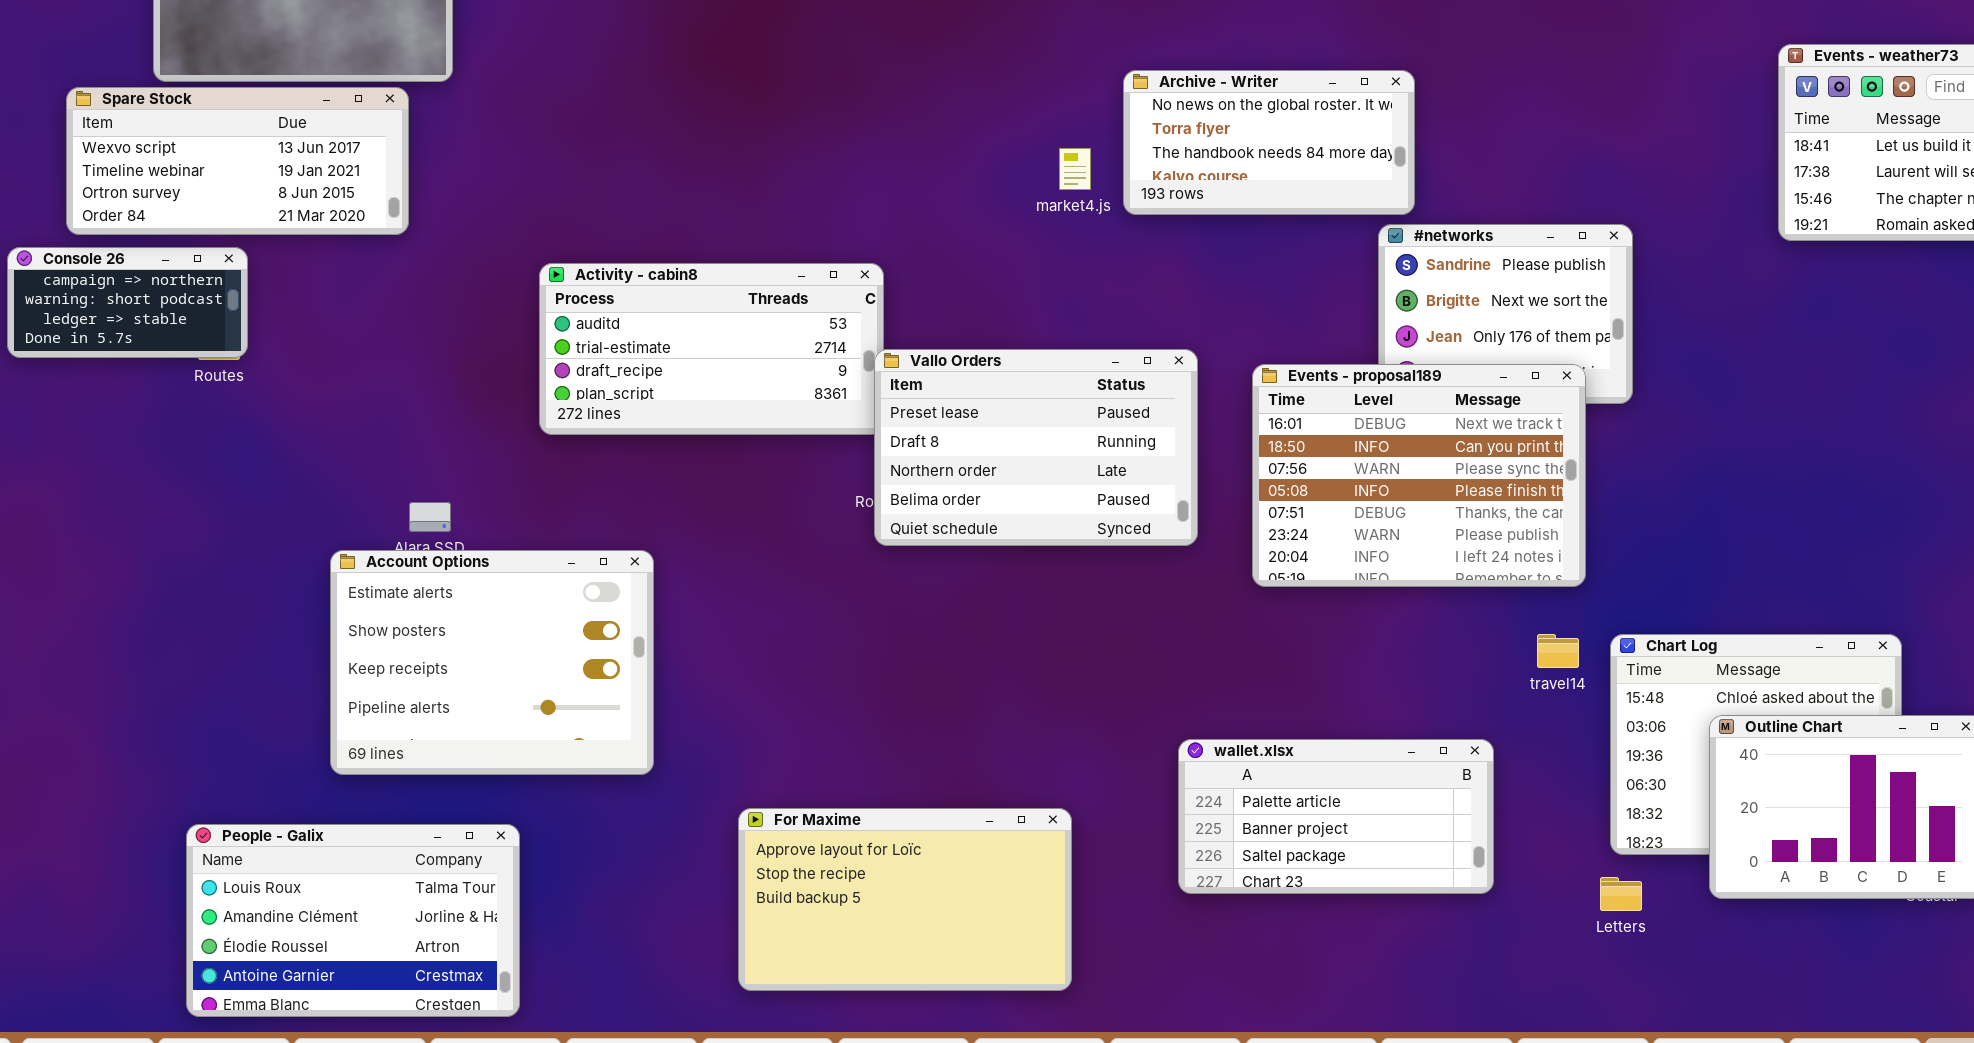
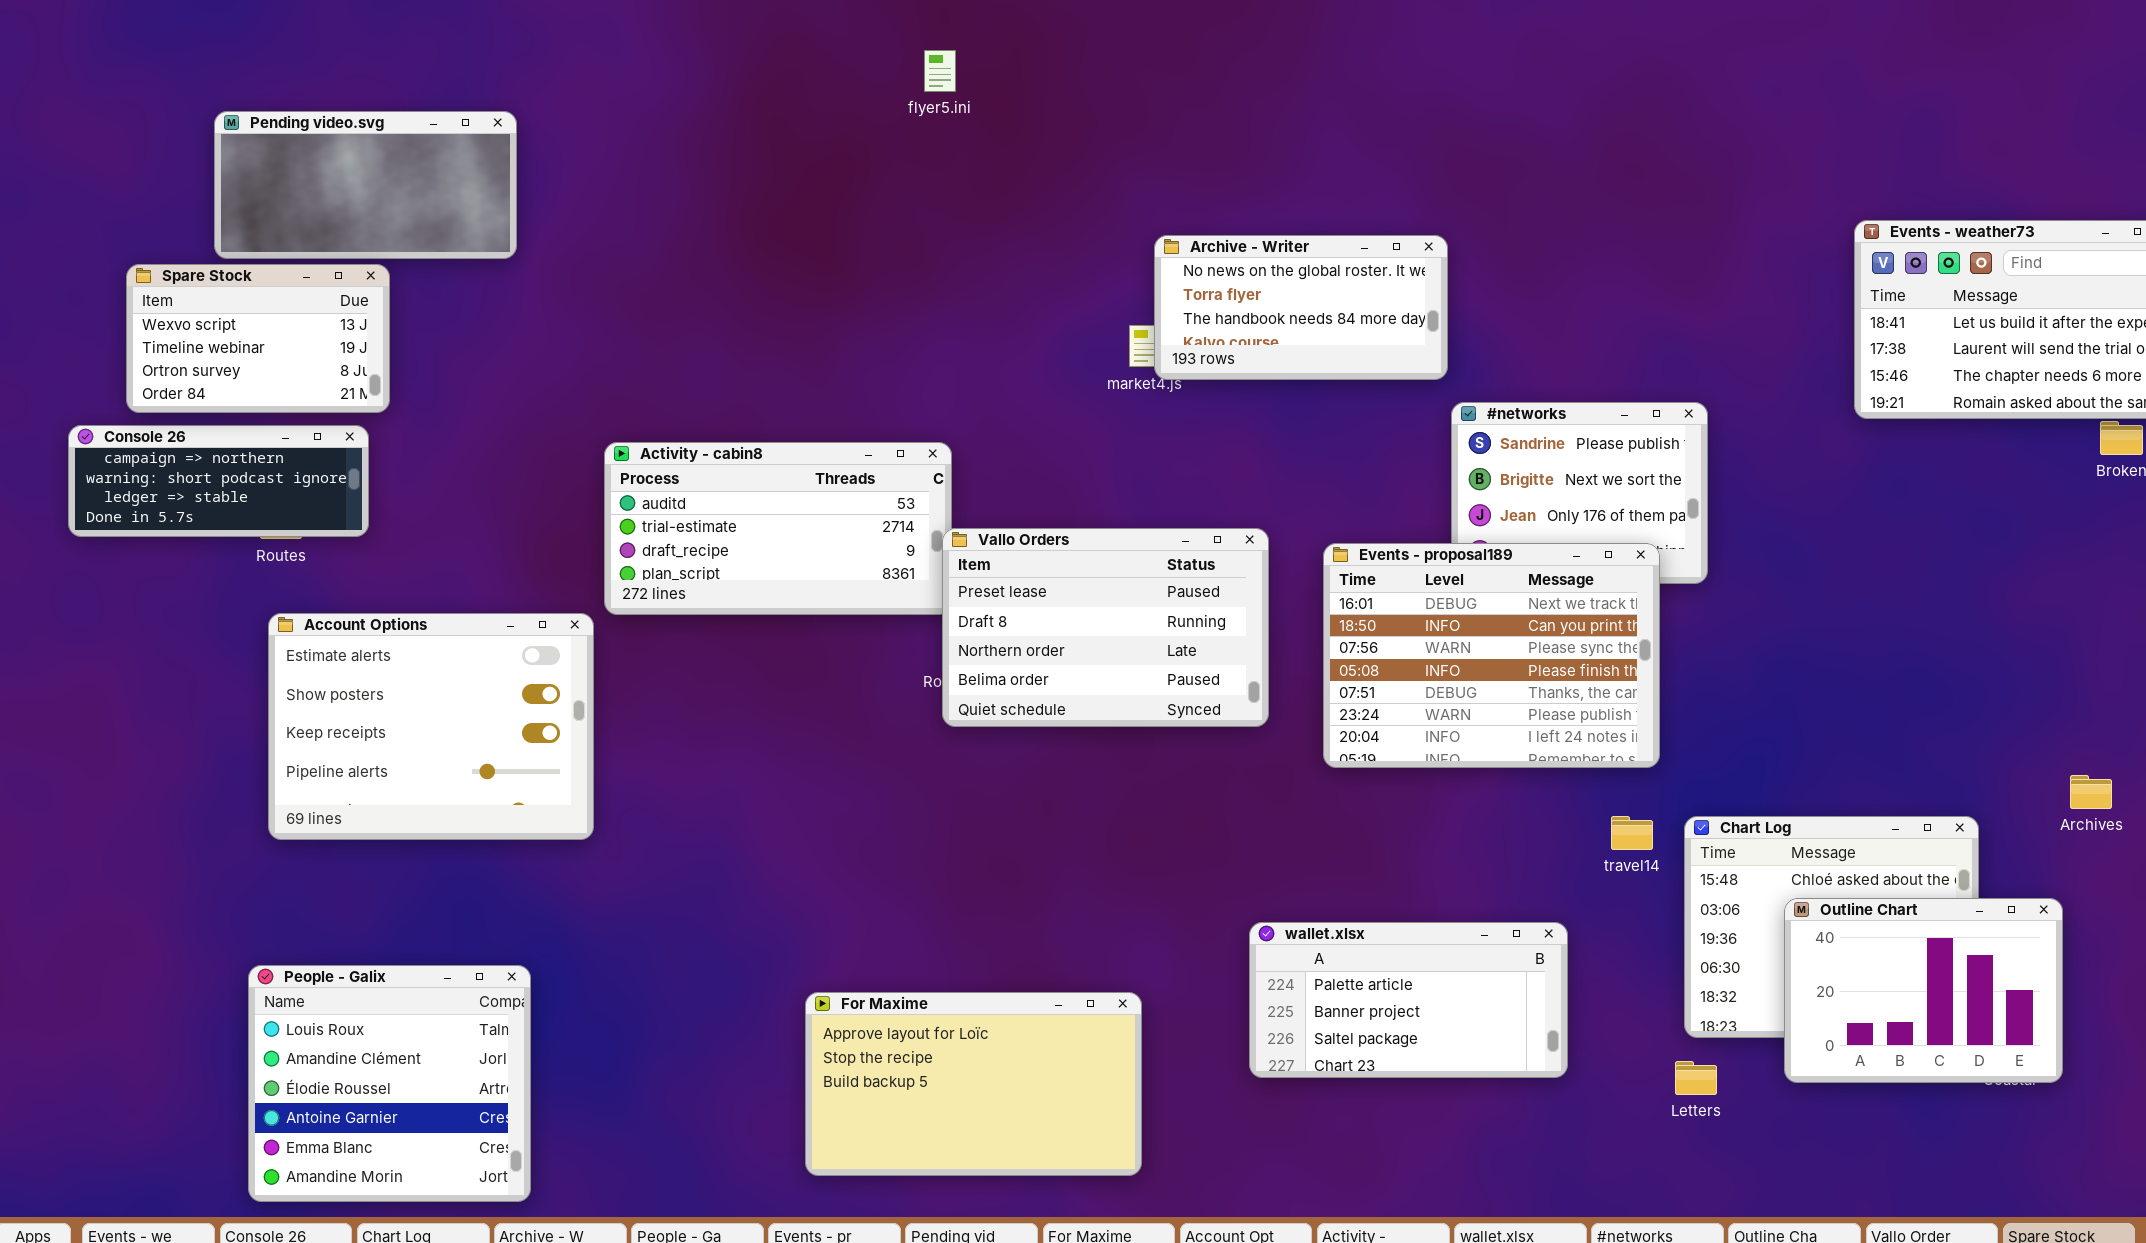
Archive - Writer: [1123,70,1415,215] -> [1154,235,1448,380], moved
Spare Stock: [66,87,409,235] -> [126,264,390,413], resized
Console 26: [7,247,248,358] -> [68,425,369,537], resized
Account Options: [330,550,654,775] -> [268,613,594,840], moved
People - Galix: [186,824,520,1017] -> [248,965,531,1202], resized

